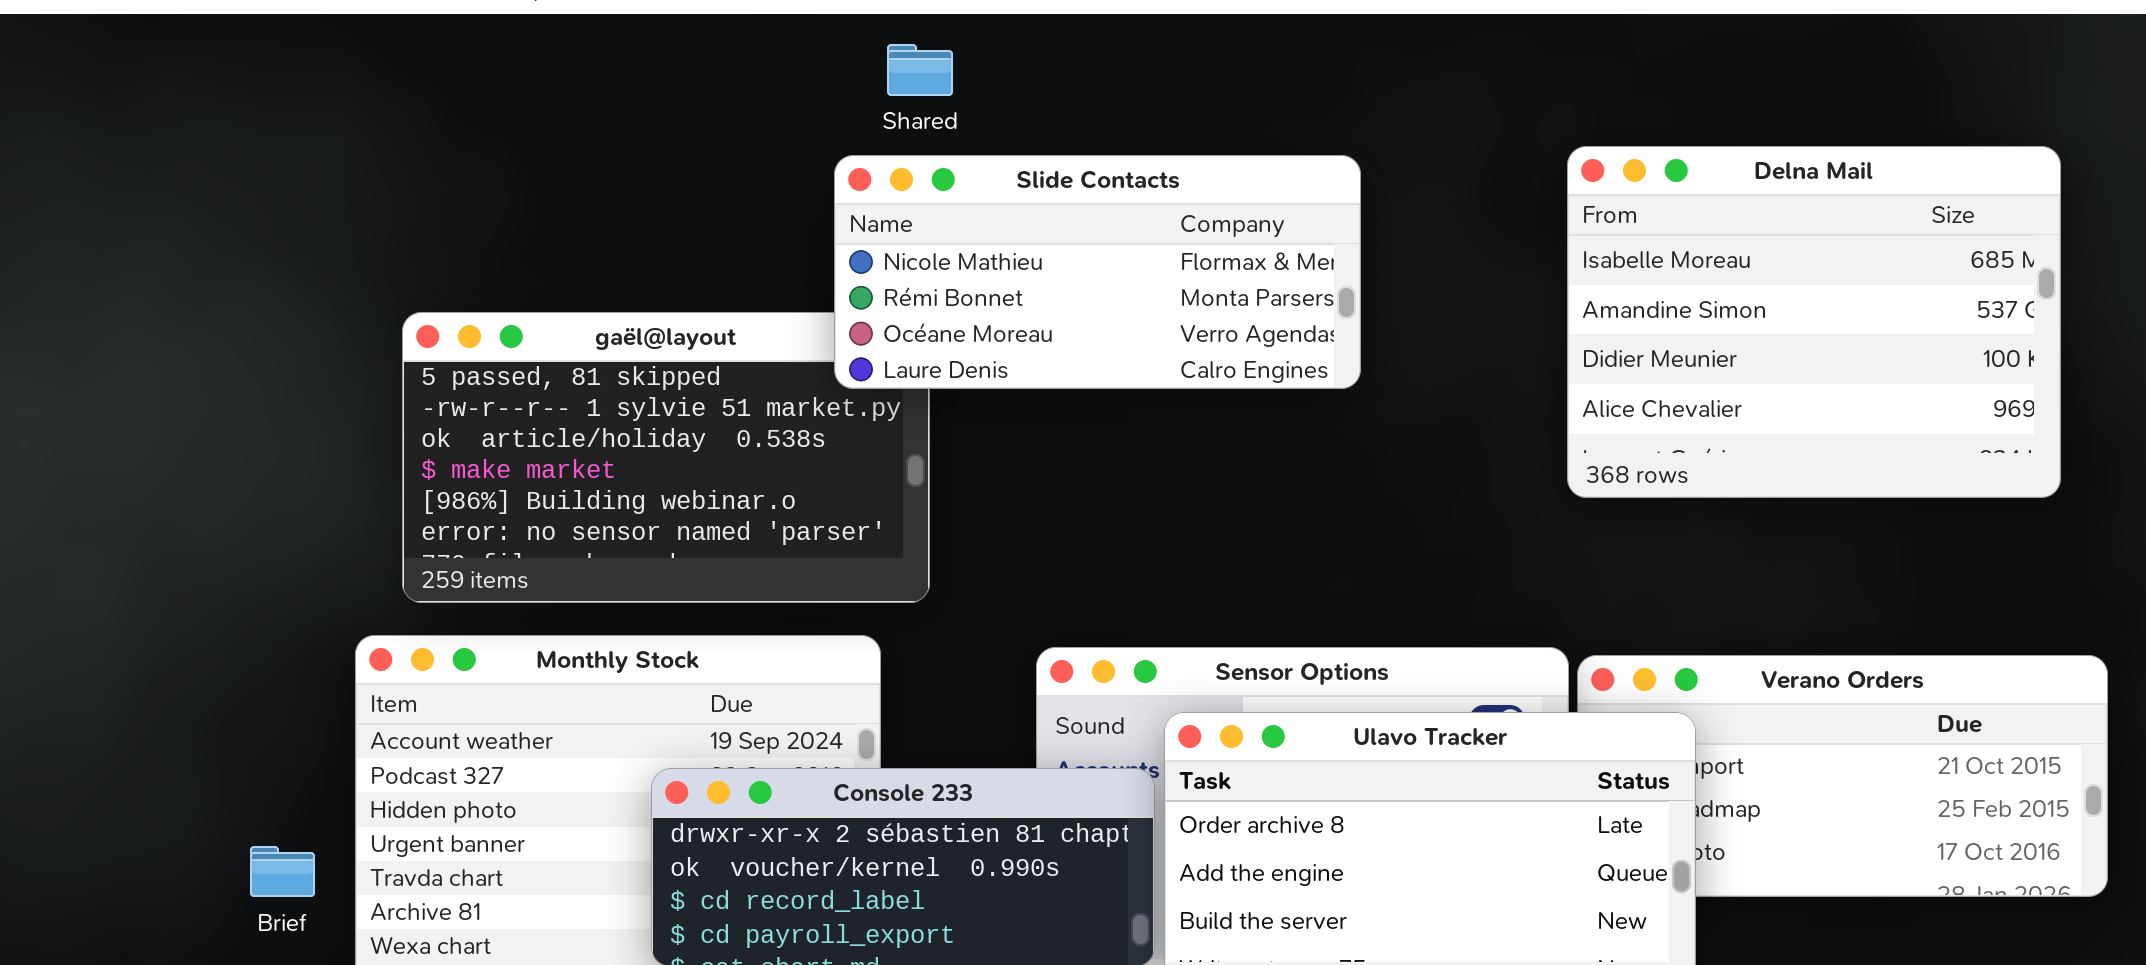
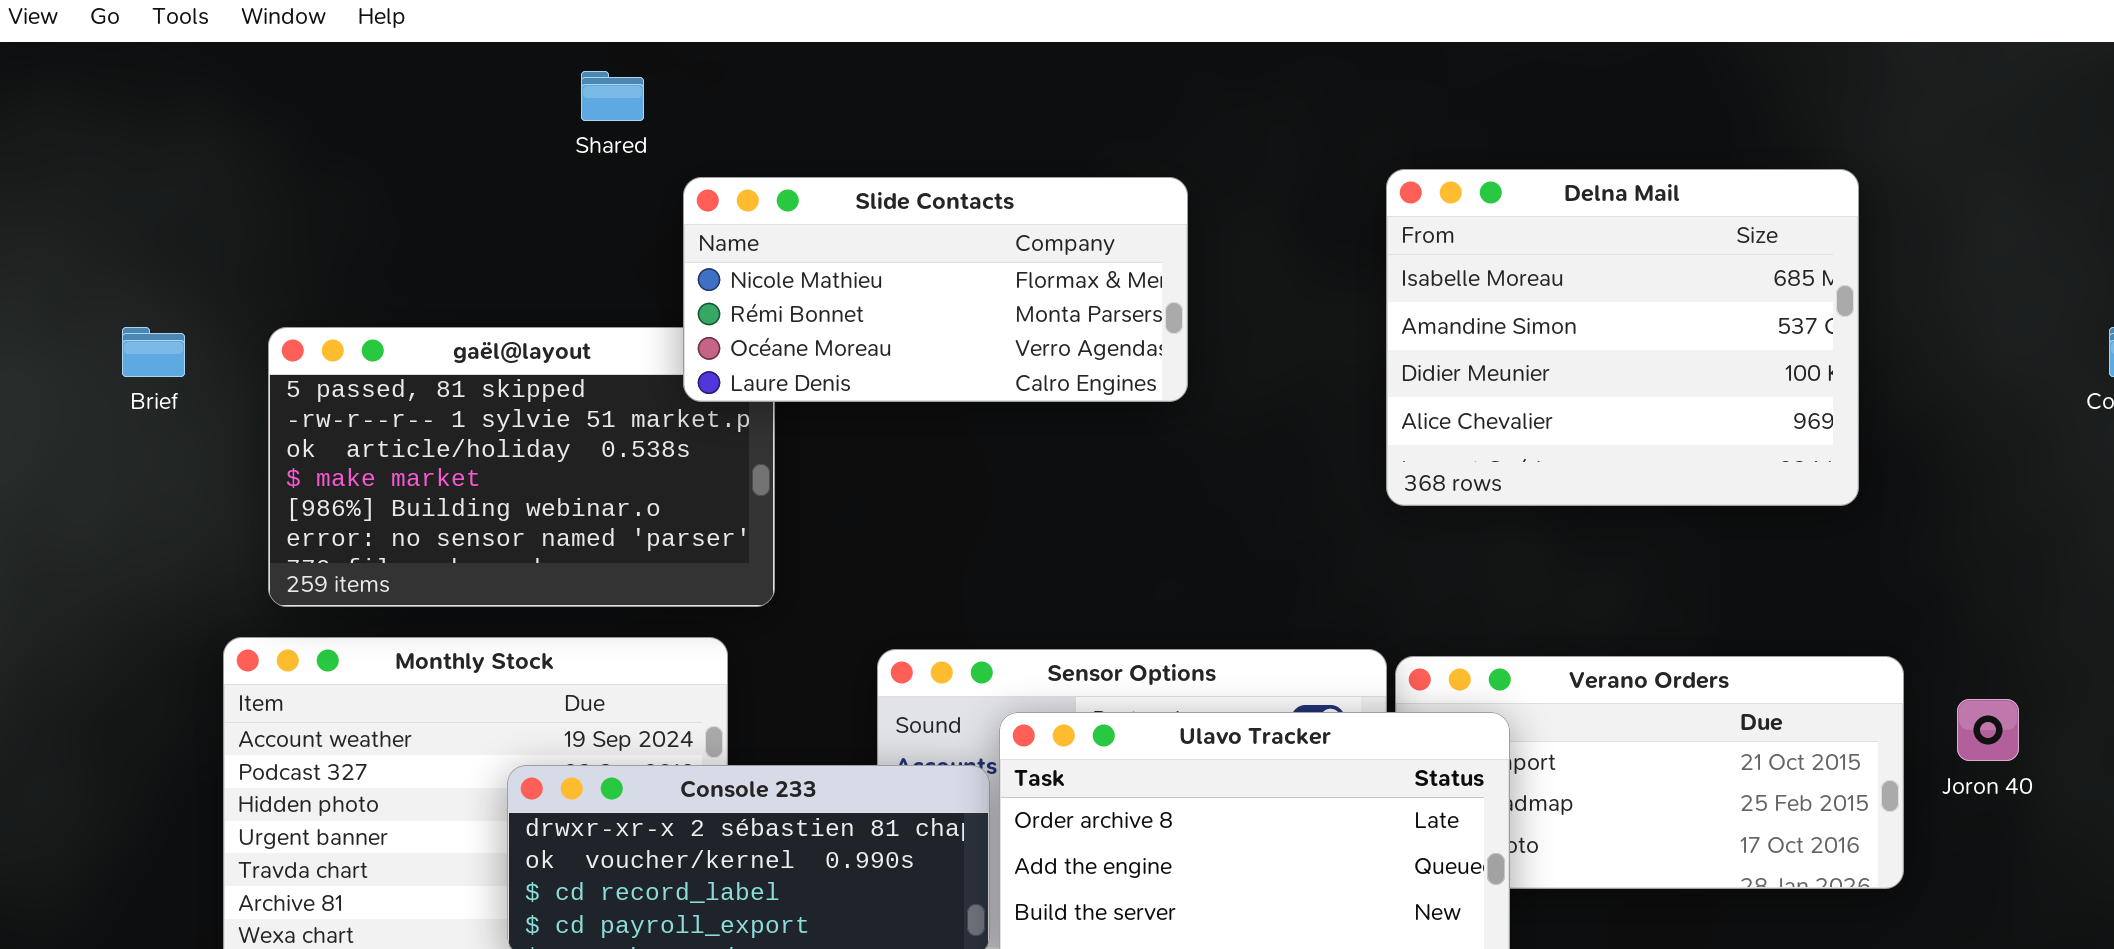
Shared: [887,44,953,96] -> [581,71,644,121], moved
Brief: [250,846,315,897] -> [122,327,185,377], moved

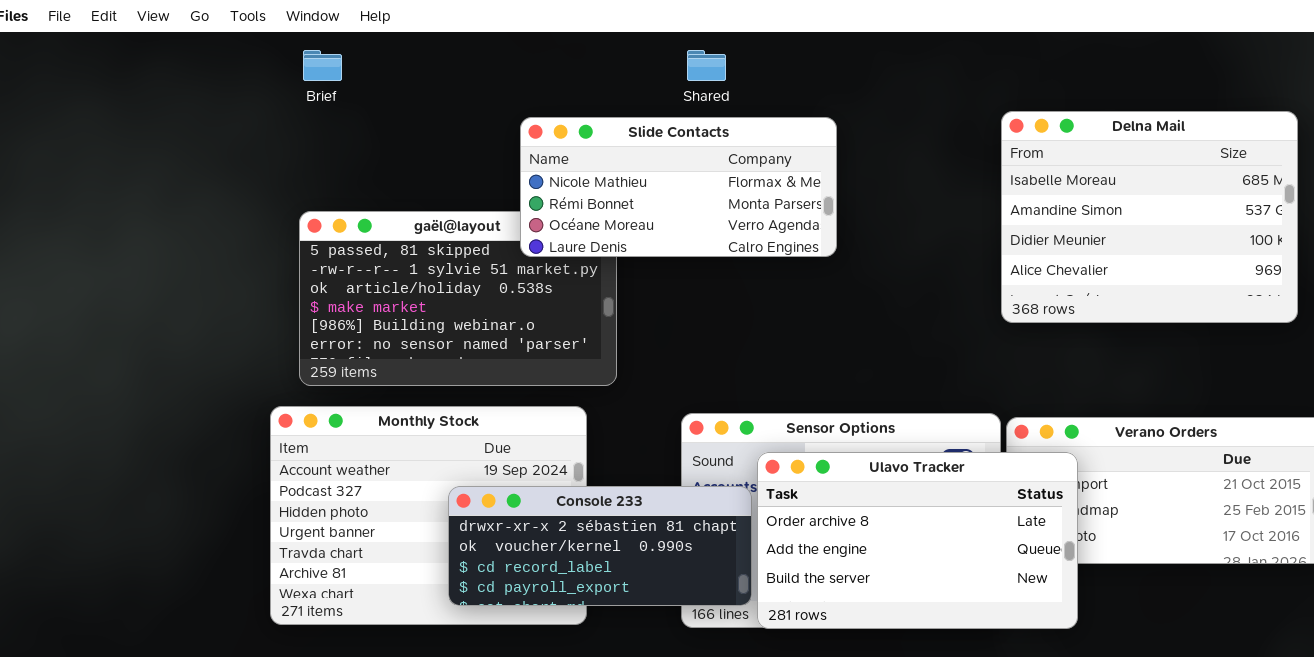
Shared: [581,71,644,121] -> [687,50,726,81], moved
Slide Contacts: [683,177,1188,402] -> [520,117,837,257], moved
Brief: [122,327,185,377] -> [303,50,342,81], moved

